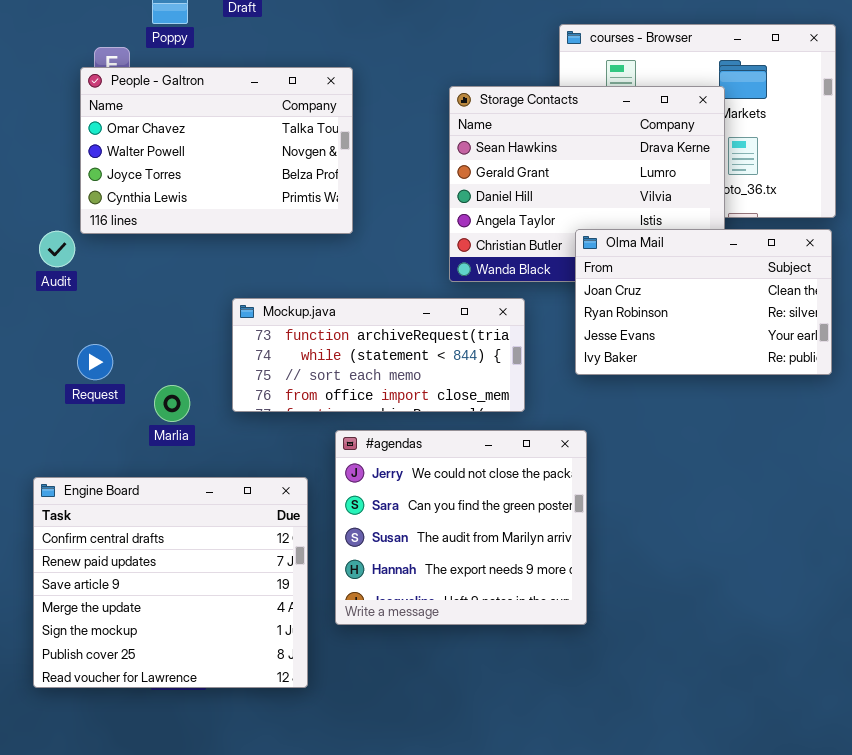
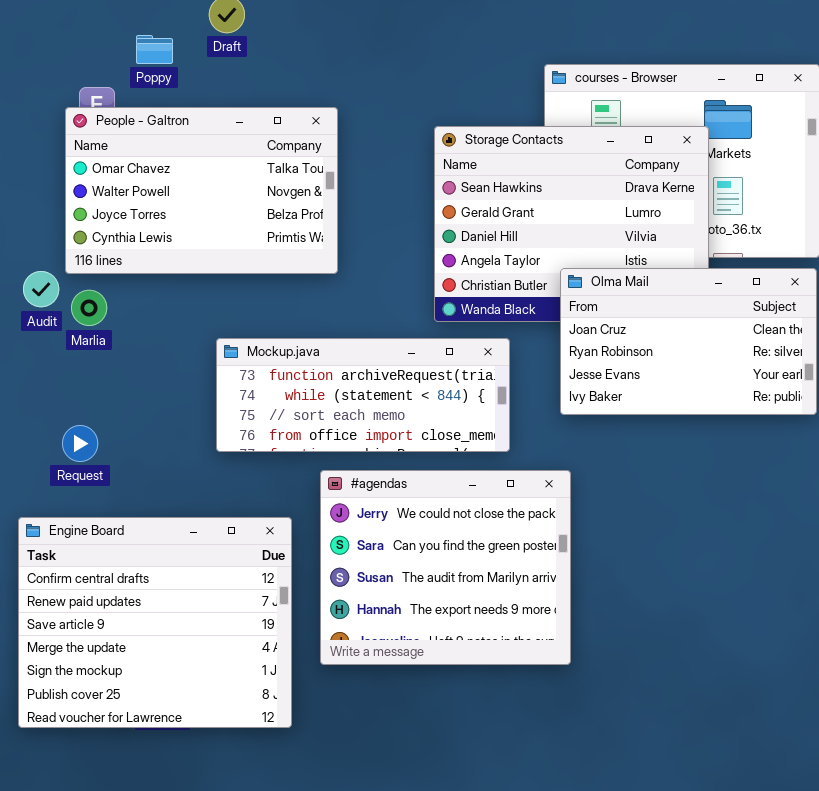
Request: [77,344,113,380] -> [62,425,98,462], moved
Marlia: [154,385,190,422] -> [71,290,107,326], moved

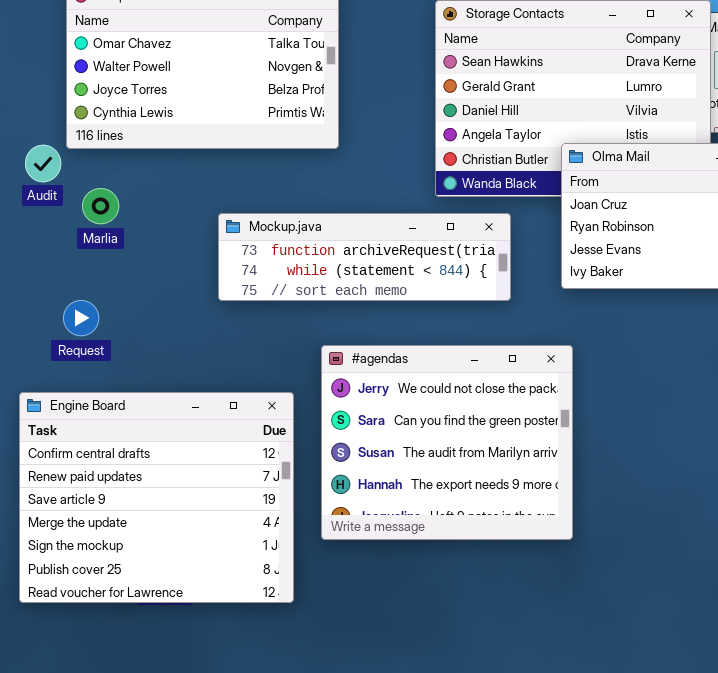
Marlia: [71,290,107,326] -> [82,188,119,224], moved
Mockup.java: [216,338,510,452] -> [218,213,511,301], resized

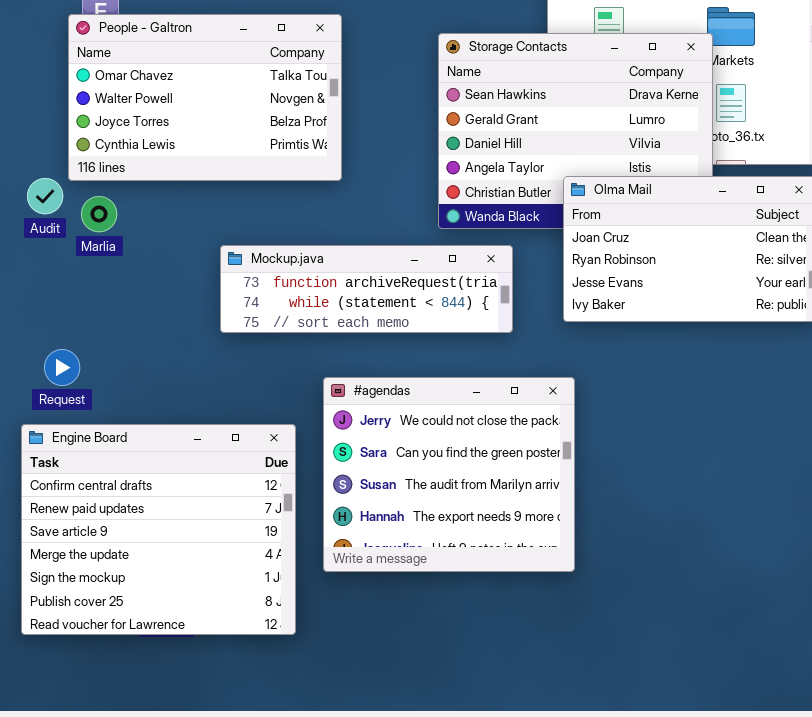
Marlia: [82,188,119,224] -> [81,196,117,232], moved
Request: [63,300,99,336] -> [44,349,80,386], moved

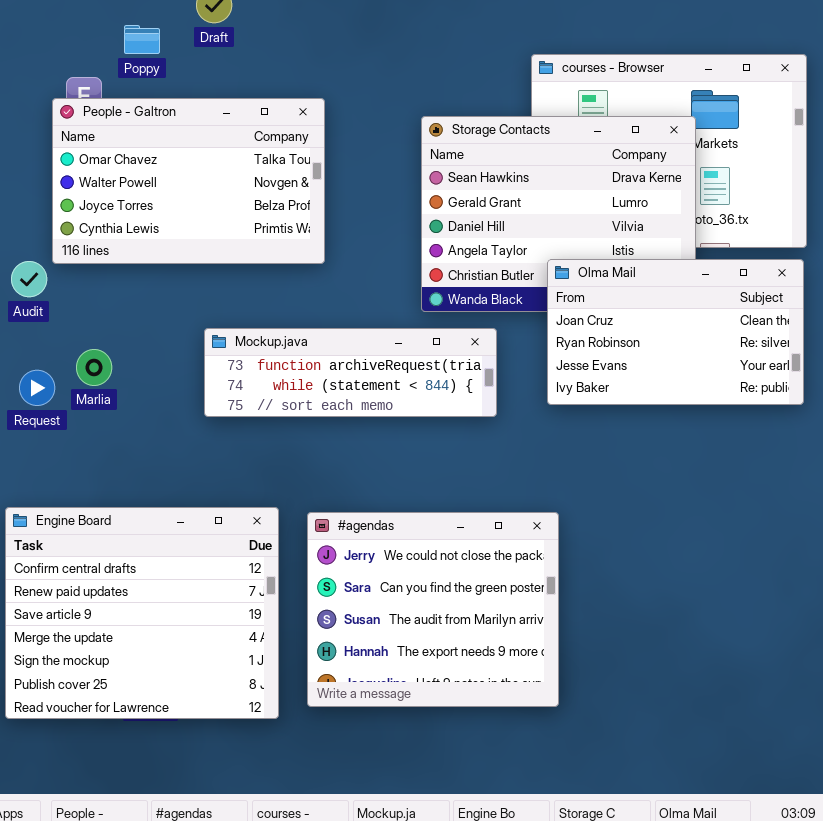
Marlia: [81,196,117,232] -> [76,349,112,386], moved
Request: [44,349,80,386] -> [19,370,55,406], moved
#agendas: [323,377,575,572] -> [307,512,559,707], moved

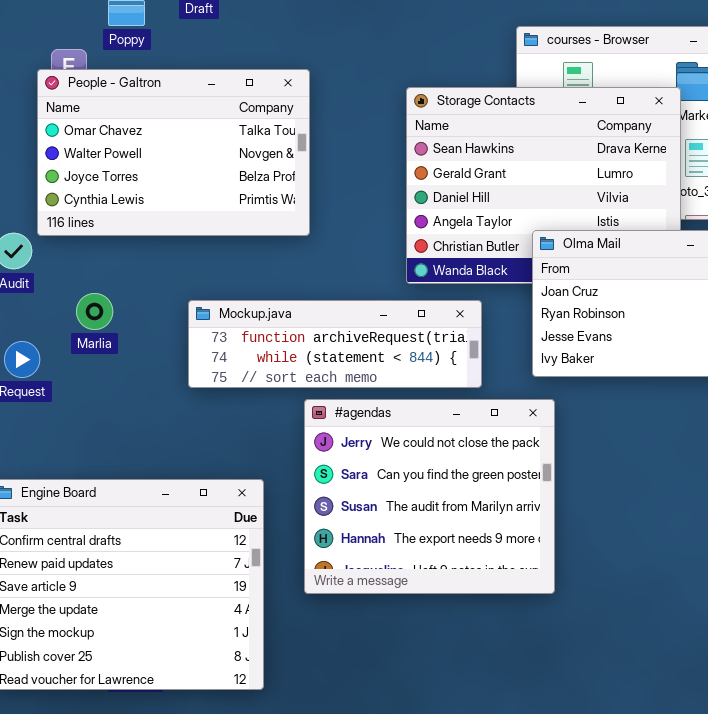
Marlia: [76,349,112,386] -> [76,293,113,330], moved
#agendas: [307,512,559,707] -> [304,399,555,594], moved

